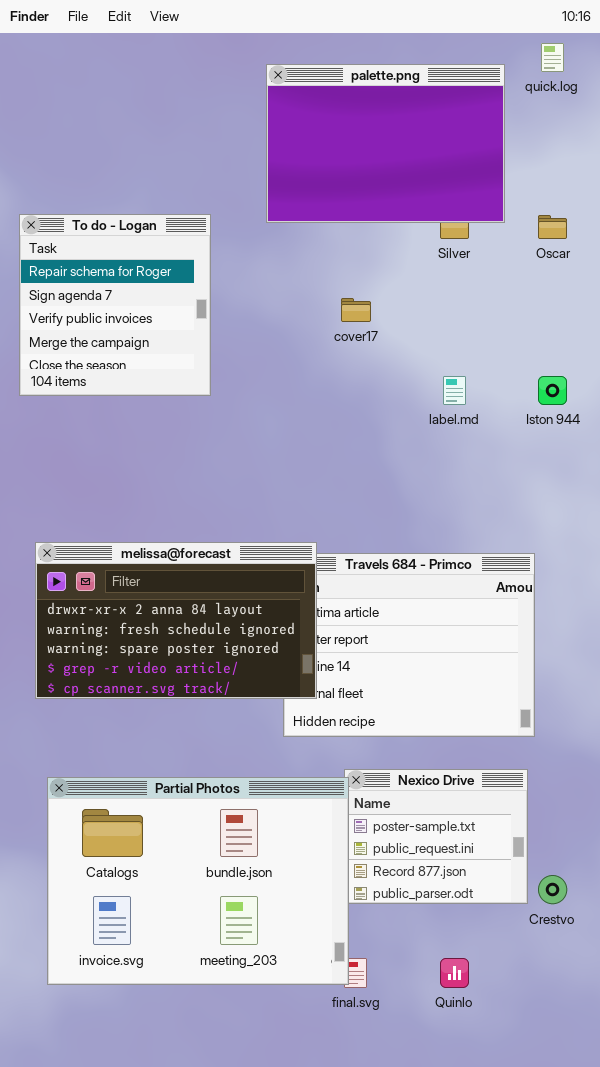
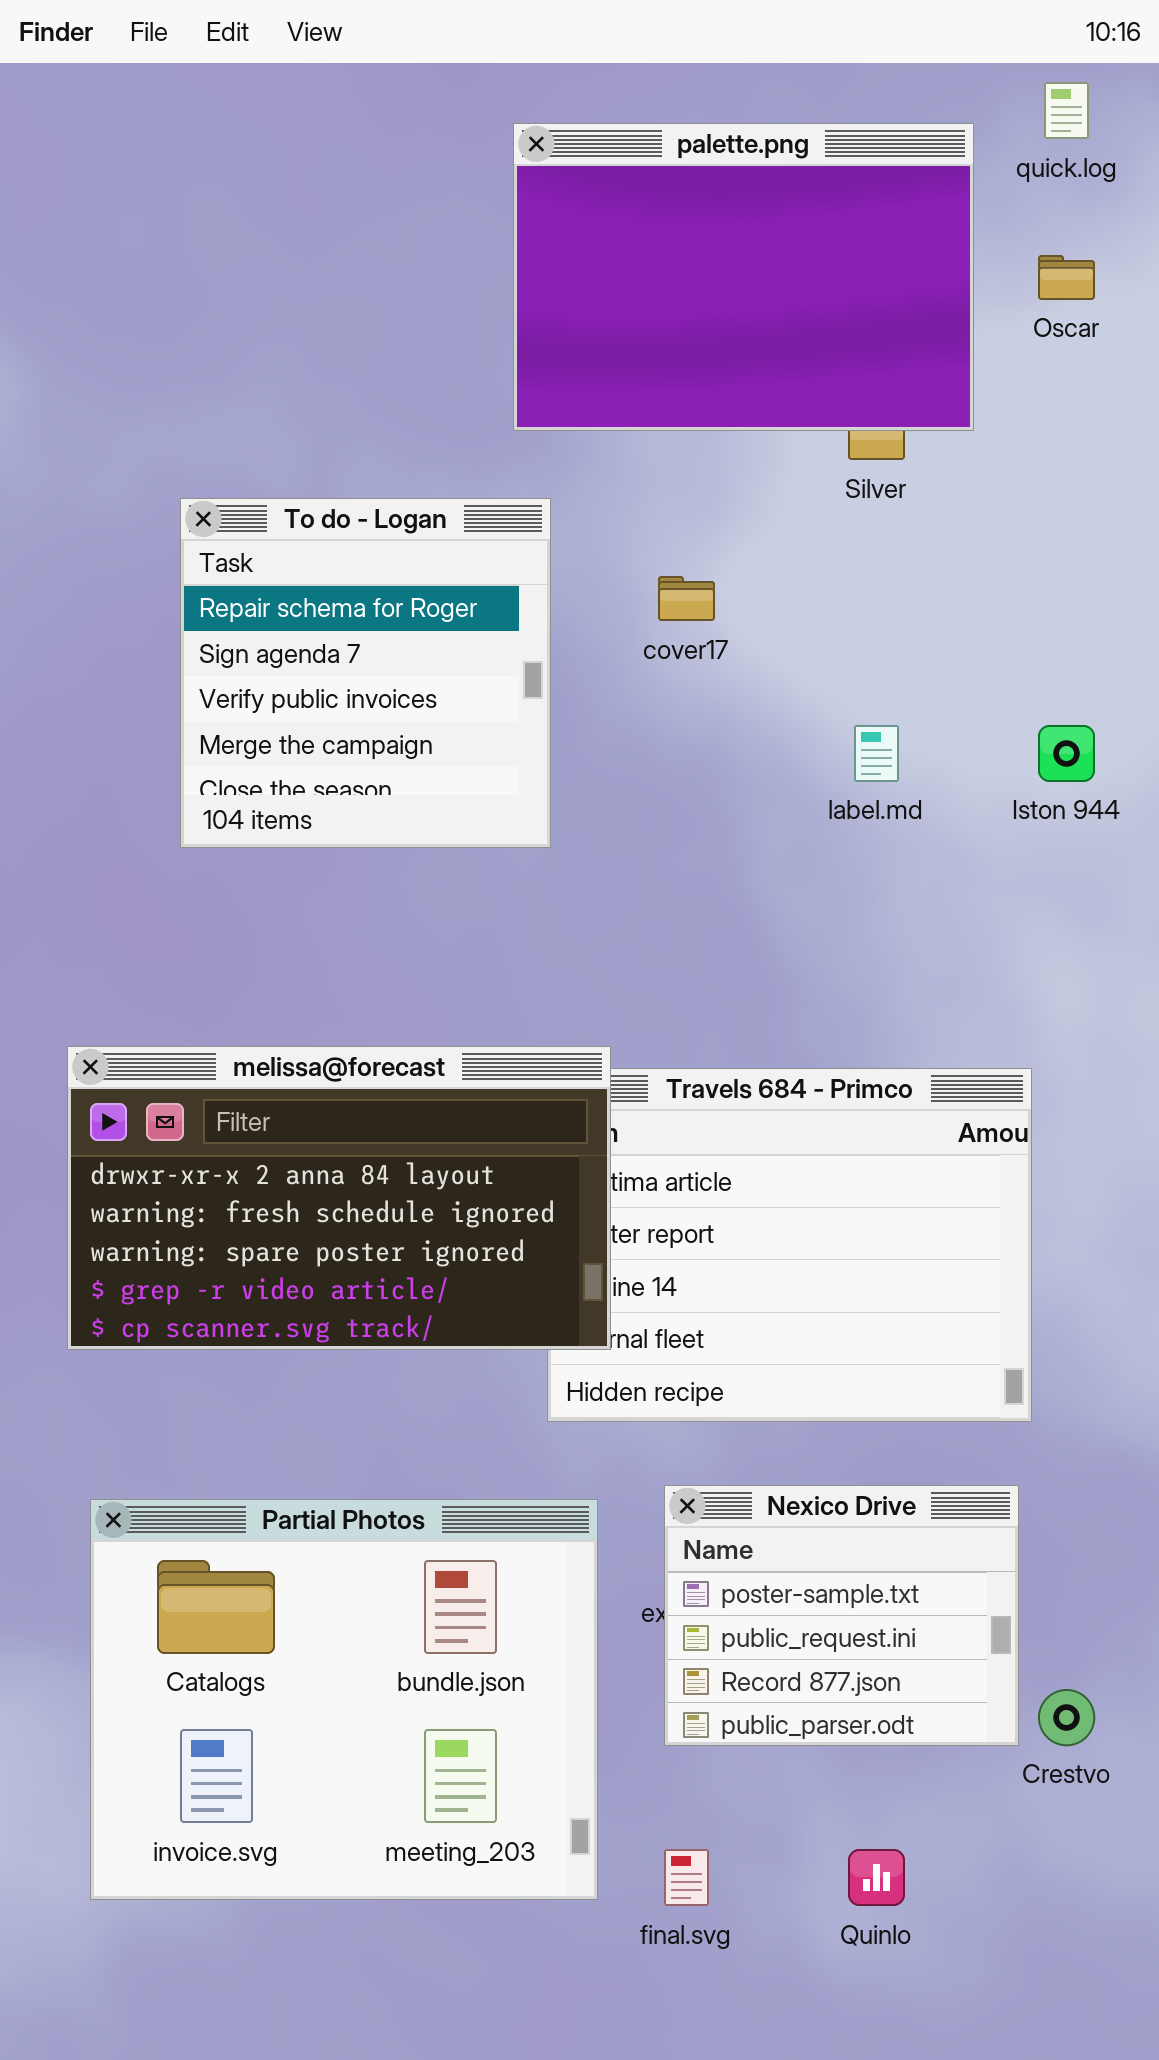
To do - Logan: [19,214,211,396] -> [180,498,551,848], moved
Oscar: [538,215,567,239] -> [1038,255,1095,300], moved
Partial Photos: [47,777,349,985] -> [90,1499,598,1900], resized

